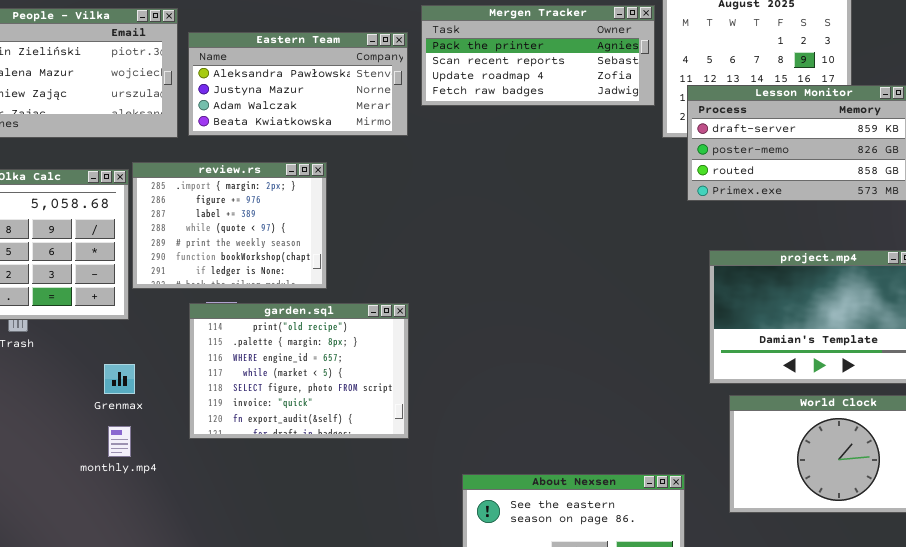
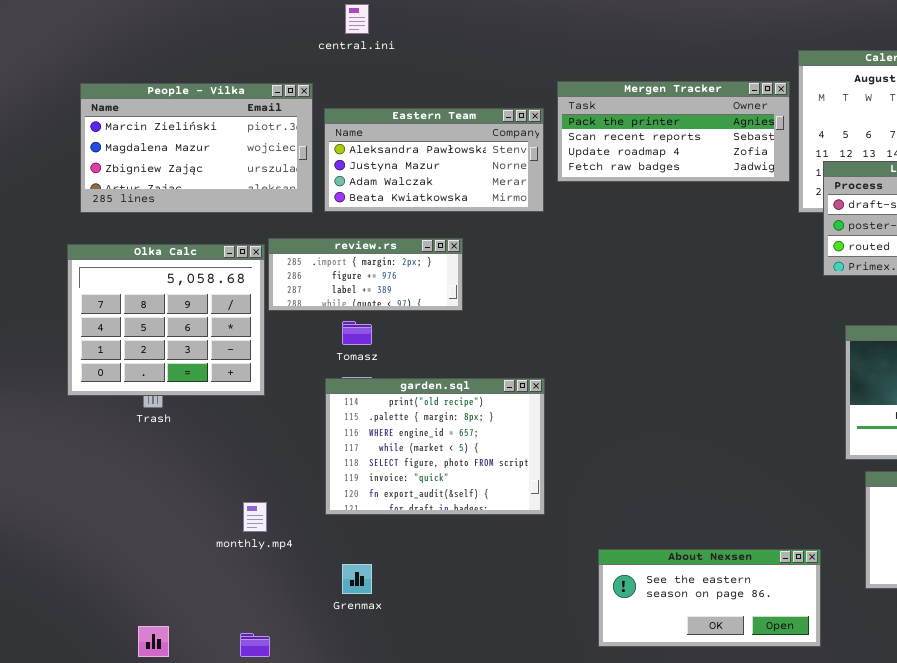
review.rs: [132,162,327,289] -> [268,238,463,311], resized
Grenmax: [104,364,135,394] -> [342,564,372,594], moved

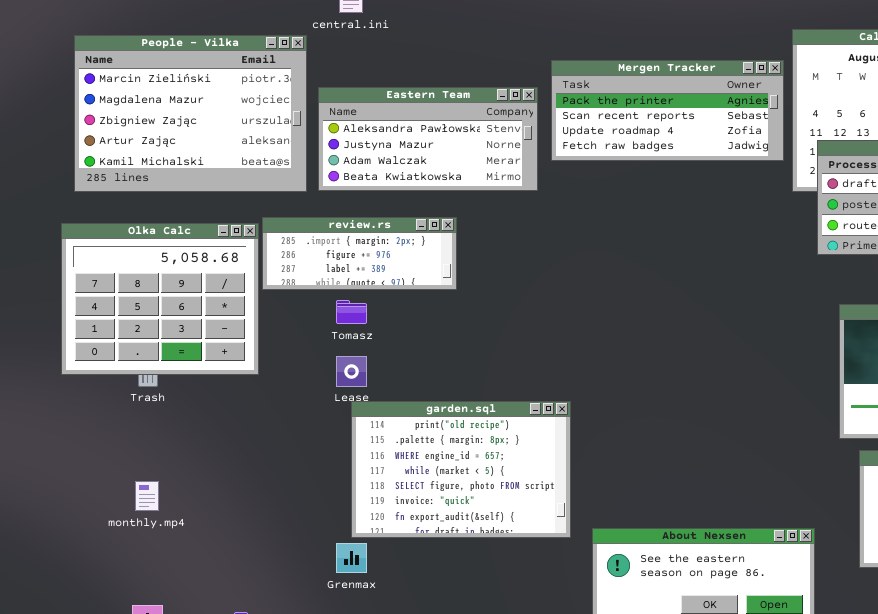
People - Vilka: [80,83,313,213] -> [74,35,307,192], resized
garden.sql: [325,378,545,515] -> [351,401,571,538], moved
monthly.mp4: [243,502,267,532] -> [135,481,159,511], moved

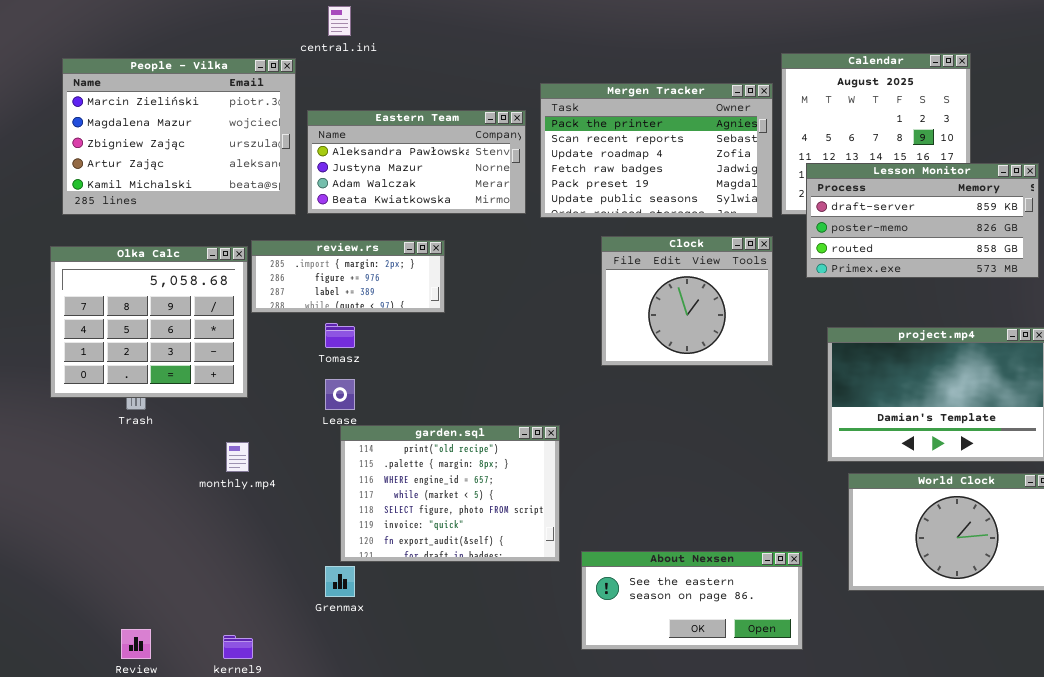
Mergen Tracker: [551,60,784,161] -> [540,83,773,218], resized
Clock: none -> [601,236,773,366], opened
monthly.mp4: [135,481,159,511] -> [226,442,249,472], moved

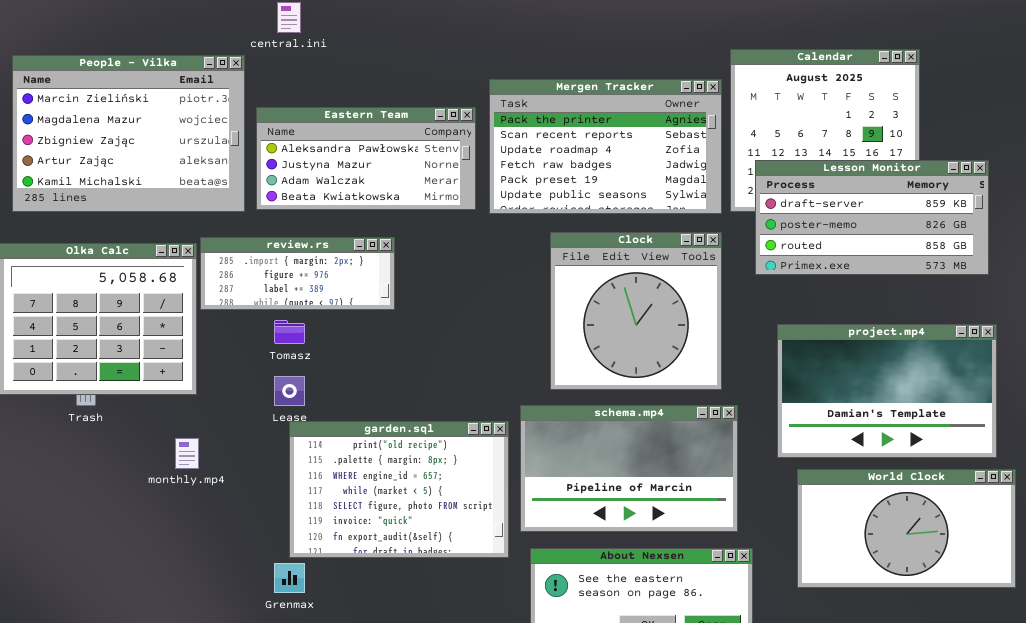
Clock: [601,236,773,366] -> [550,232,722,390], resized
schema.mp4: none -> [520,405,738,532], opened

